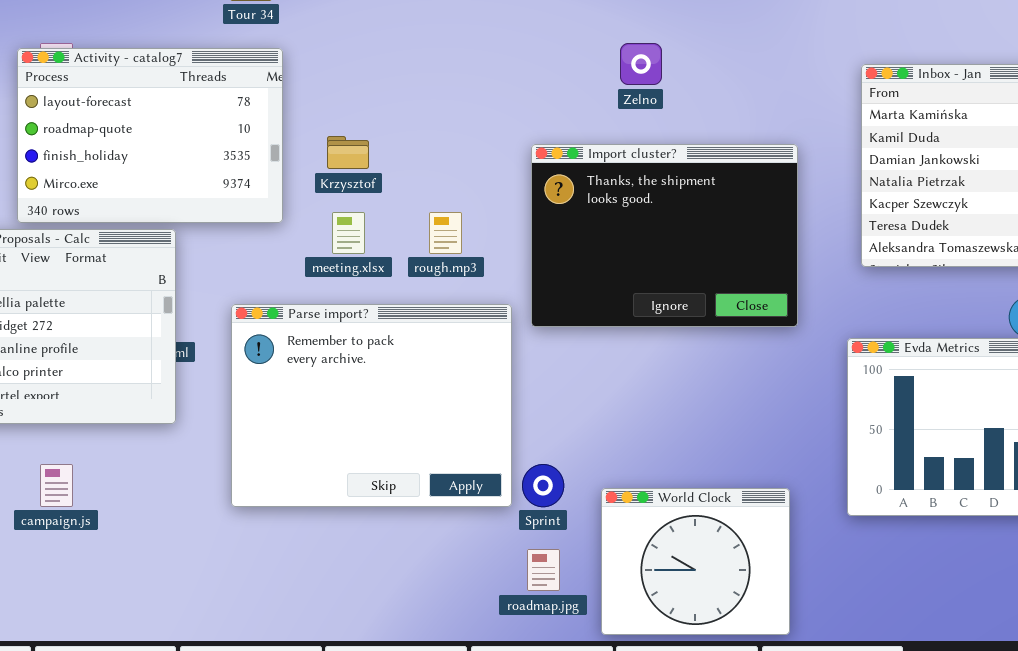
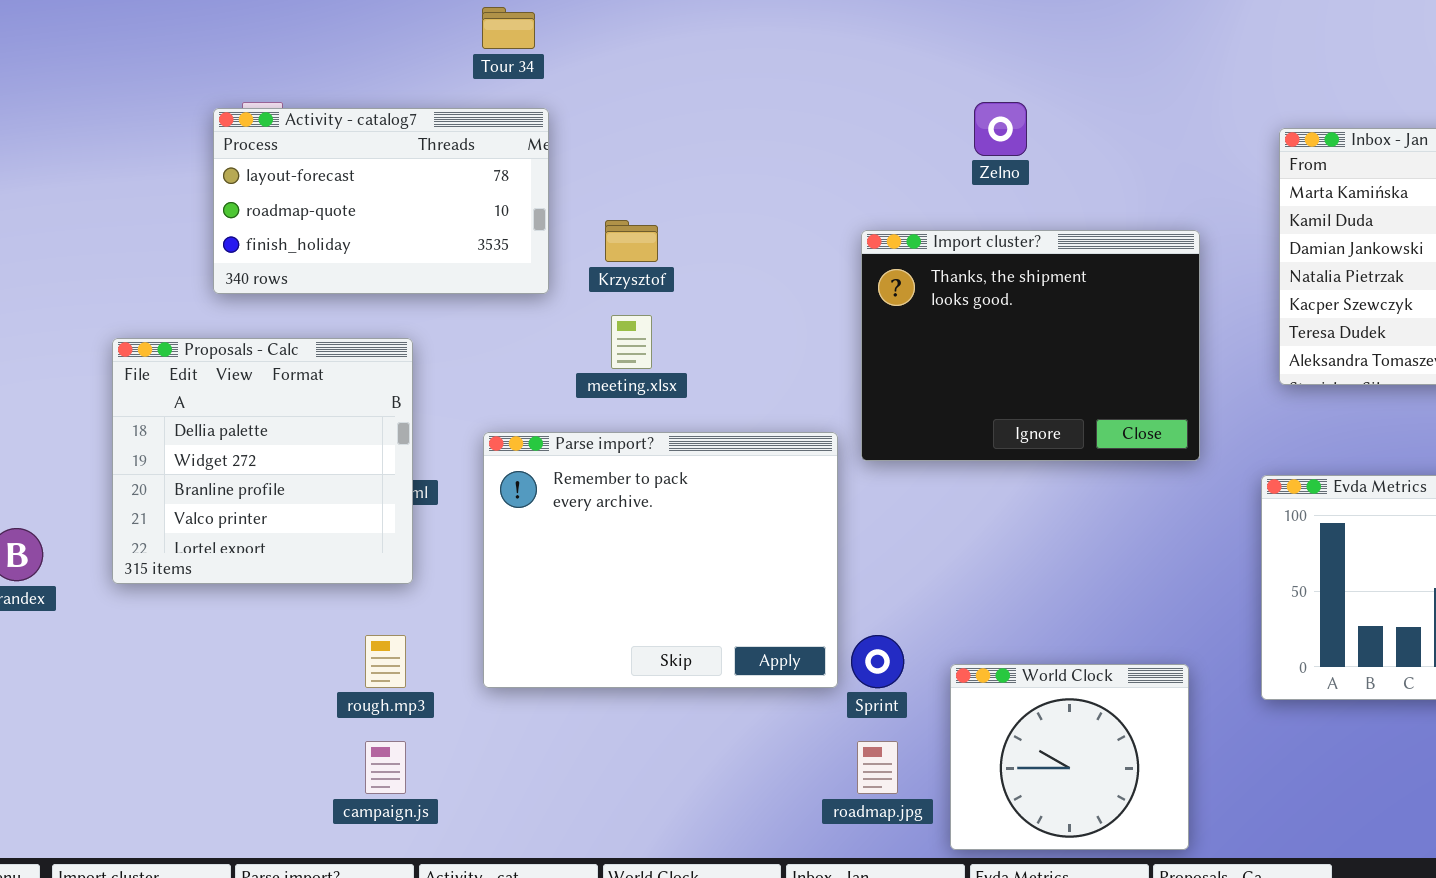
Activity - catalog7: [17,48,283,223] -> [213,108,549,294], resized
rough.mp3: [429,212,462,254] -> [365,635,406,688], moved
campaign.js: [40,464,73,507] -> [365,741,406,794], moved

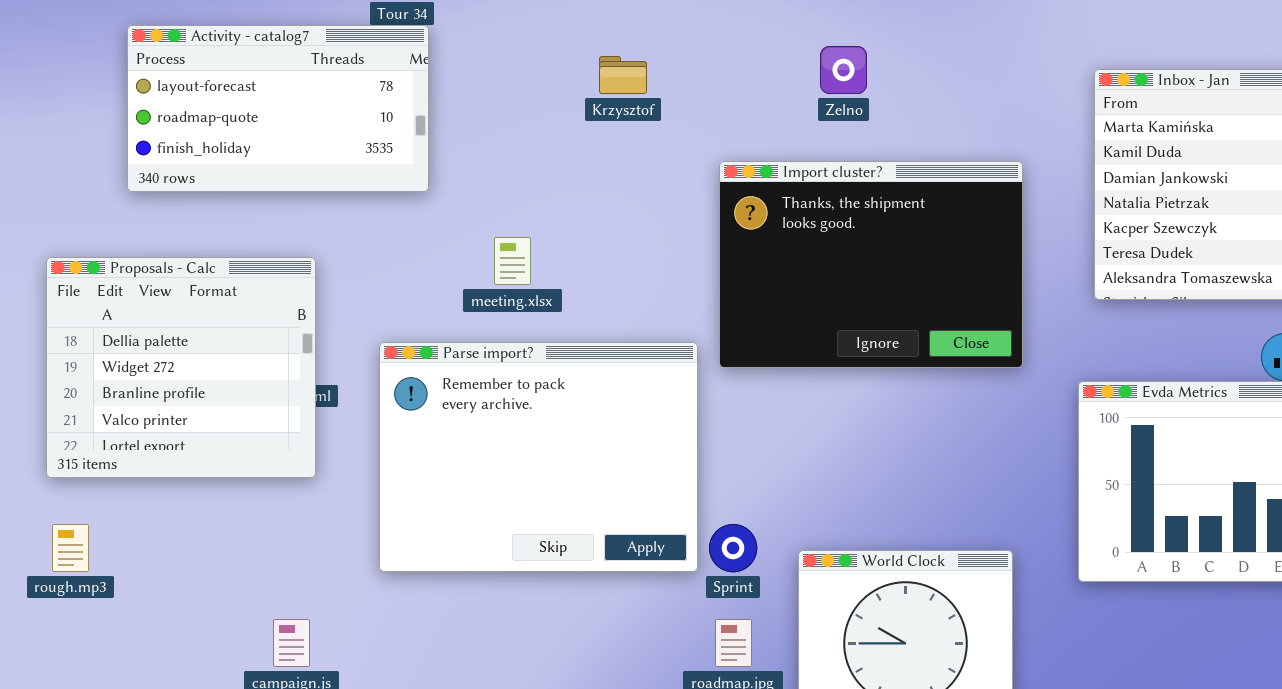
Activity - catalog7: [213,108,549,294] -> [127,25,429,192], moved
Krzysztof: [605,220,658,262] -> [599,56,647,94], moved
rough.mp3: [365,635,406,688] -> [52,524,89,572], moved

